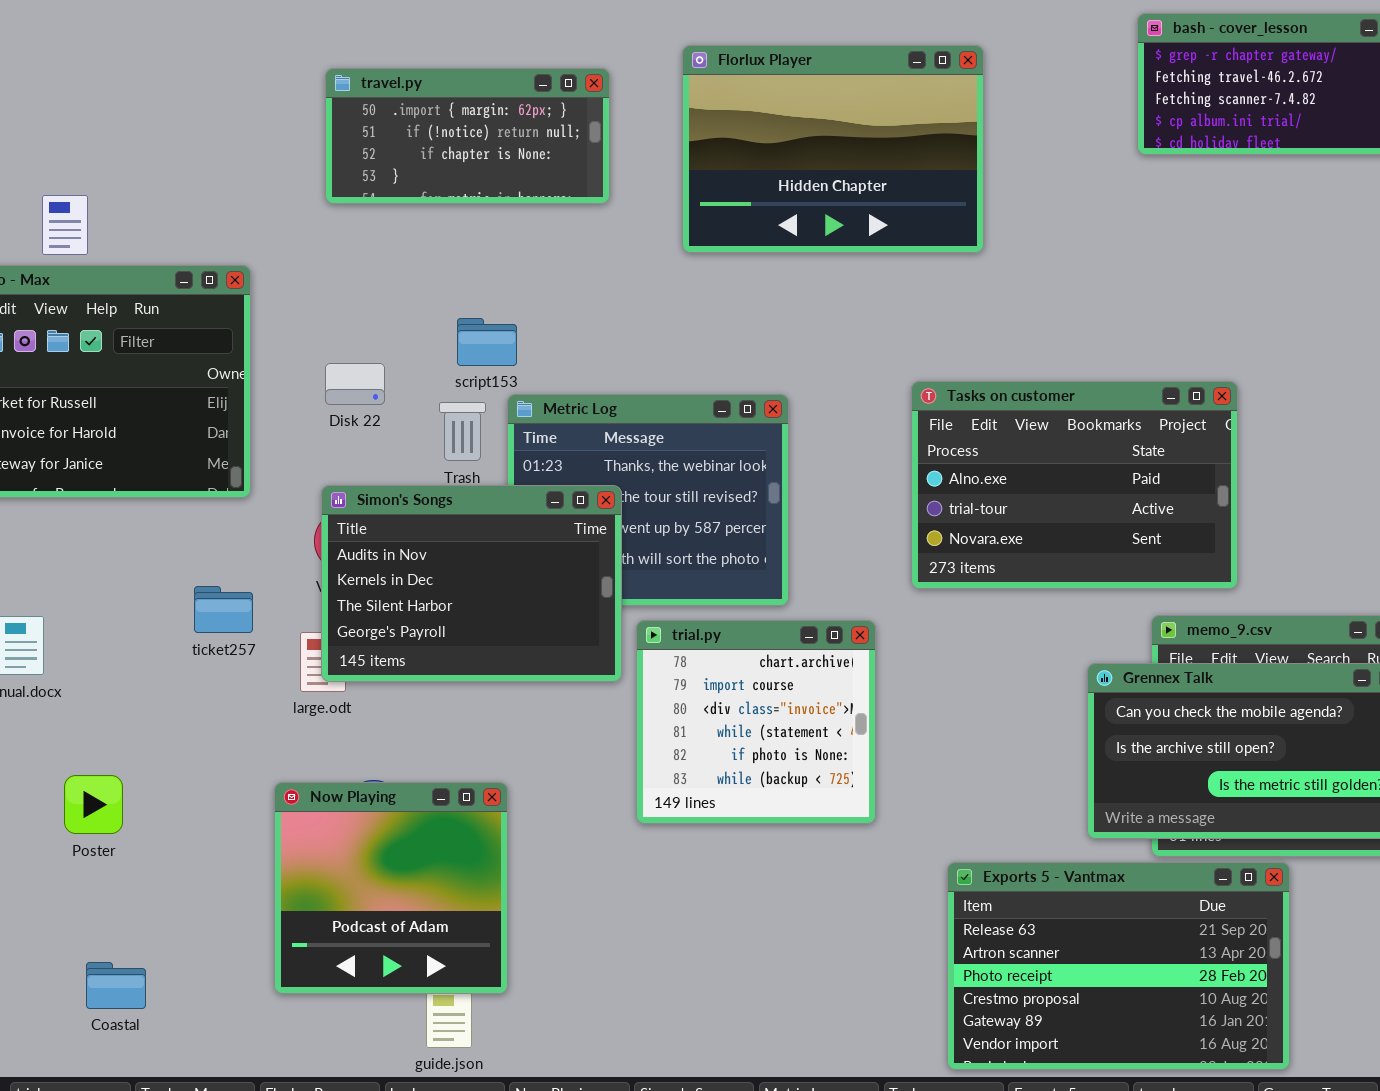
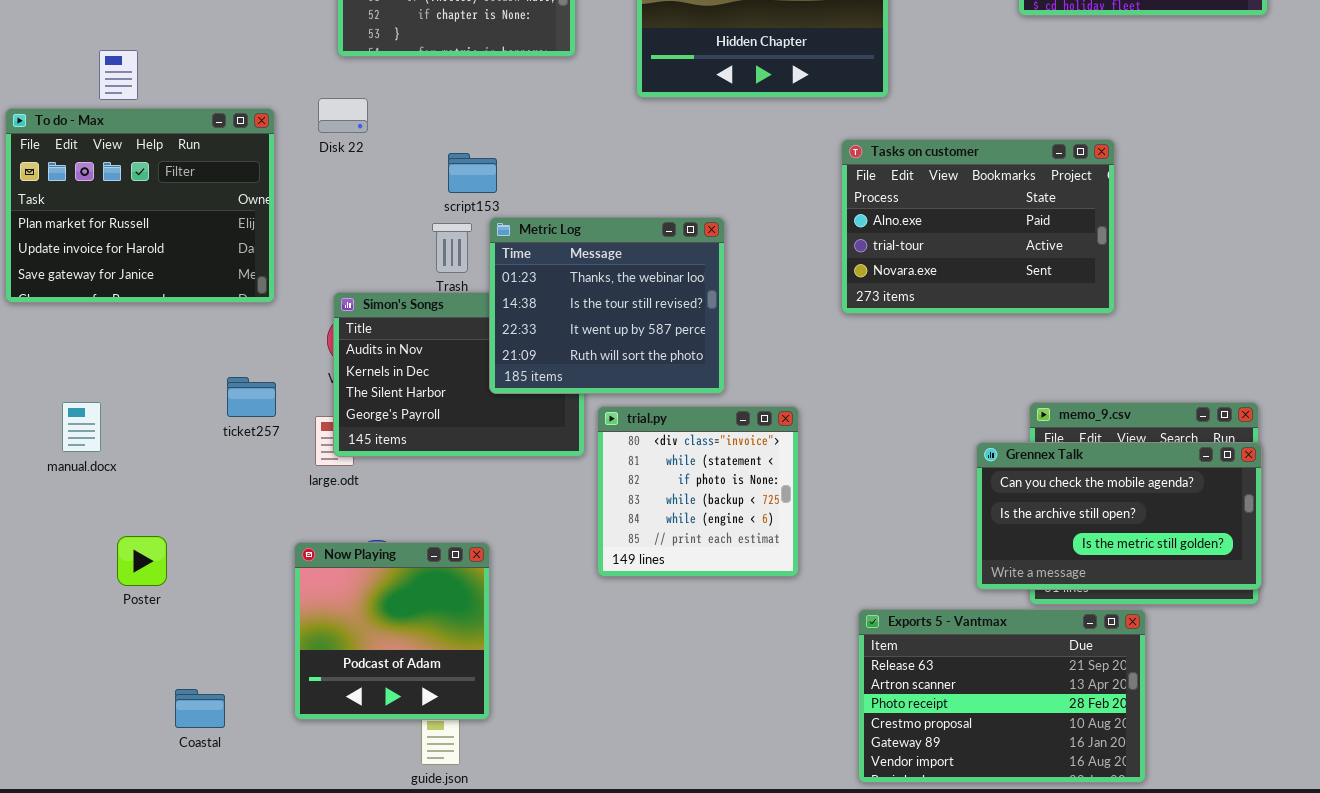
Disk 22: [325,363,385,405] -> [318,98,368,133], moved
Tasks on customer: [911,381,1238,589] -> [841,139,1115,314], moved
Metric Log: [507,394,789,606] -> [489,217,725,394], raised
trial.py: [636,620,876,824] -> [597,406,799,577], scrolled down 2 rows
Coastal: [86,962,146,1009] -> [175,689,225,728], moved

